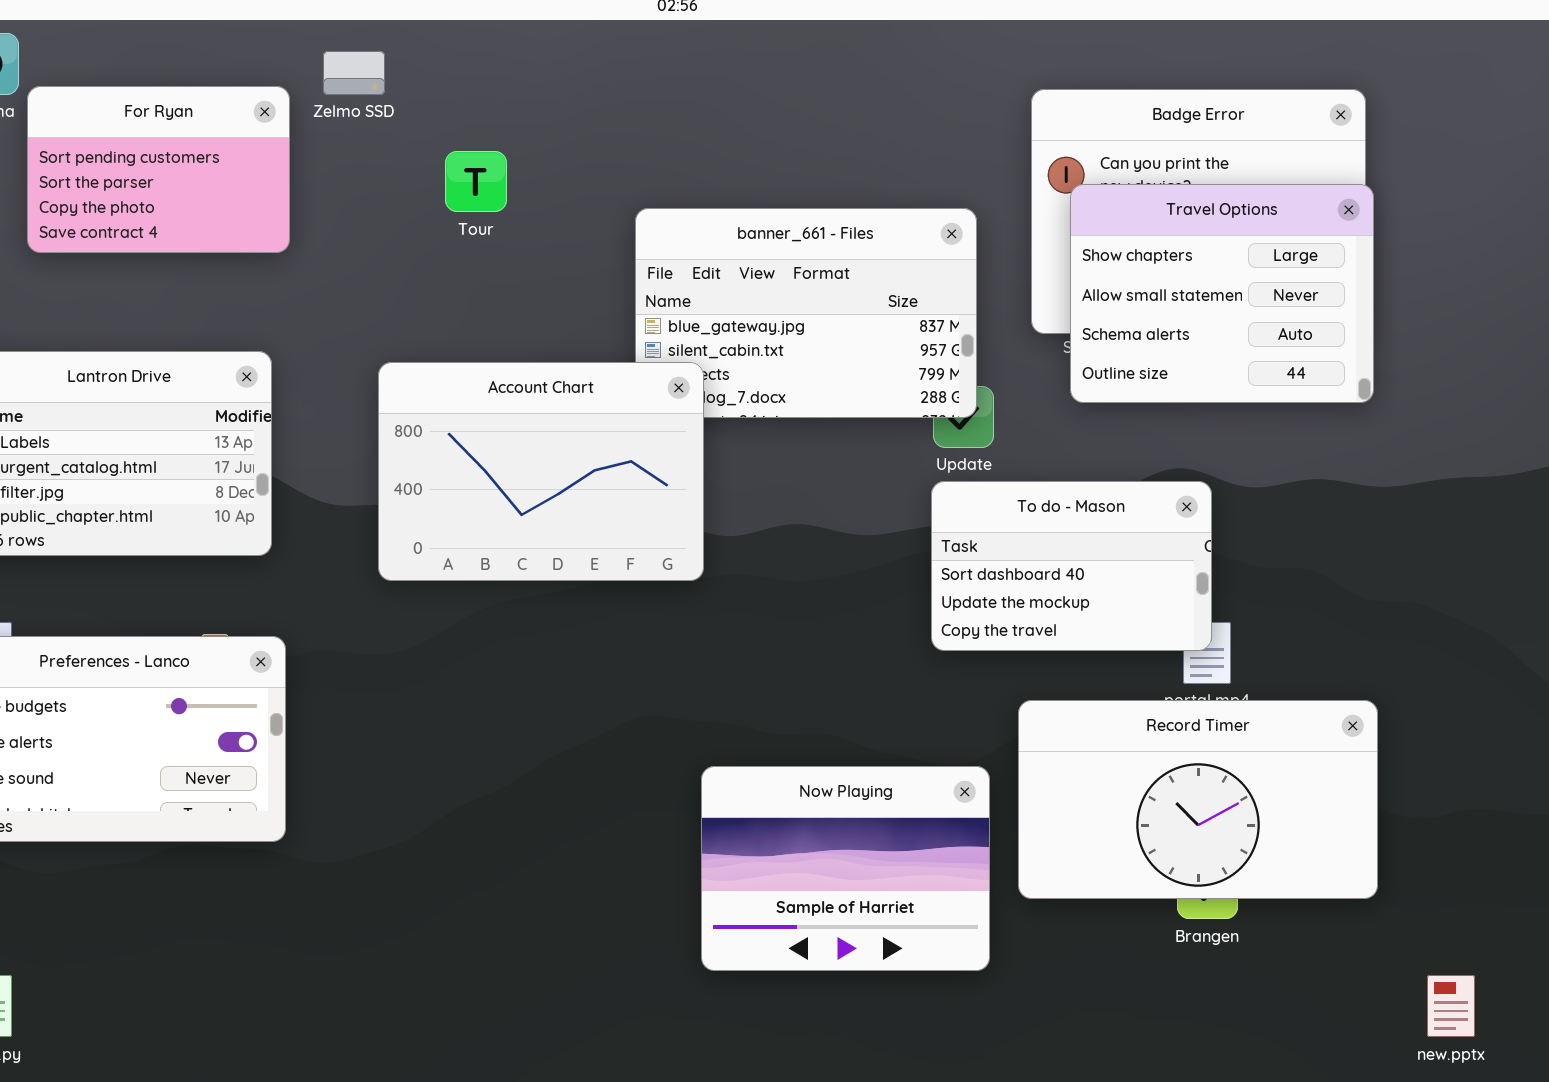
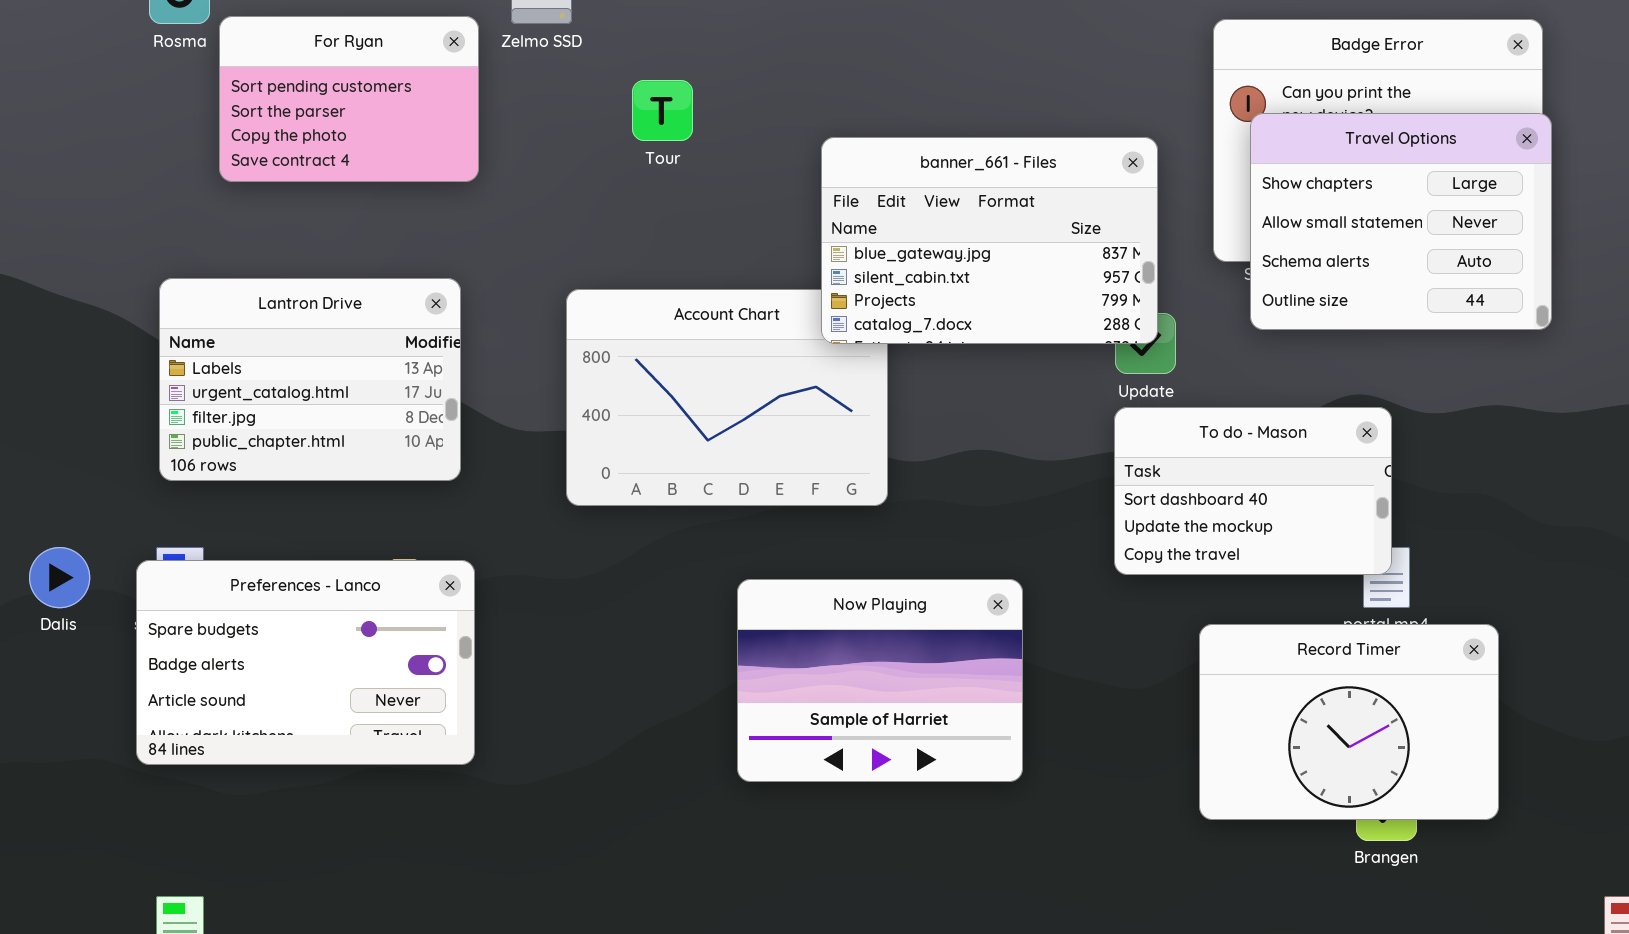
banner_661 - Files: [635,208,977,418] -> [821,137,1158,344], raised
Record Timer: [1018,700,1378,899] -> [1199,624,1499,820], resized
Now Playing: [701,766,990,971] -> [737,579,1023,782], moved

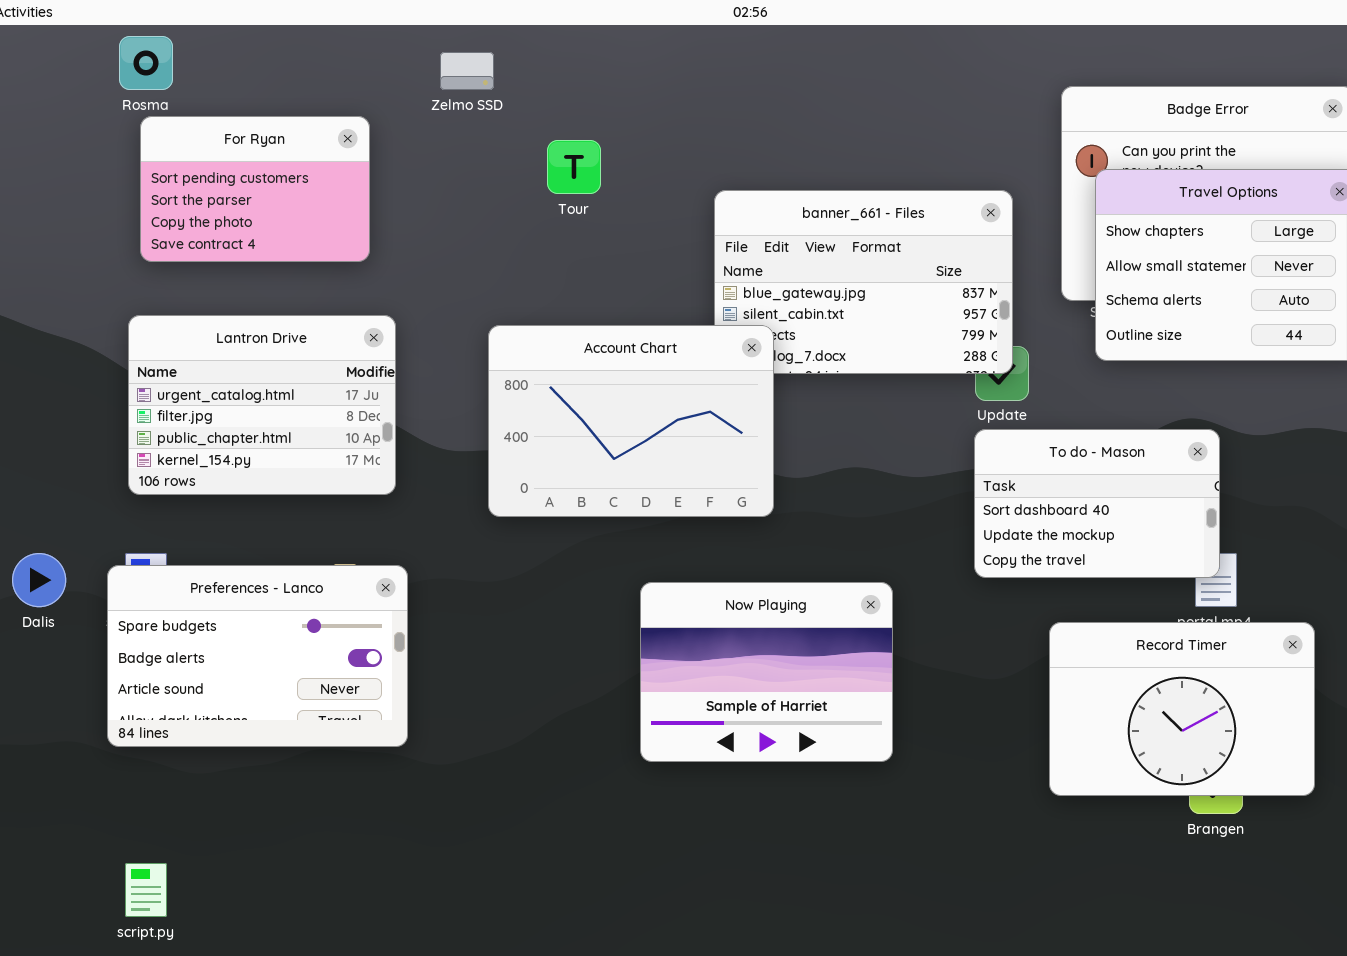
For Ryan: [219,16,479,182] -> [140,116,370,262], moved
Lantron Drive: [159,278,461,481] -> [128,315,396,495], scrolled down 1 row
Account Chart: [566,289,888,506] -> [488,325,774,517], raised

